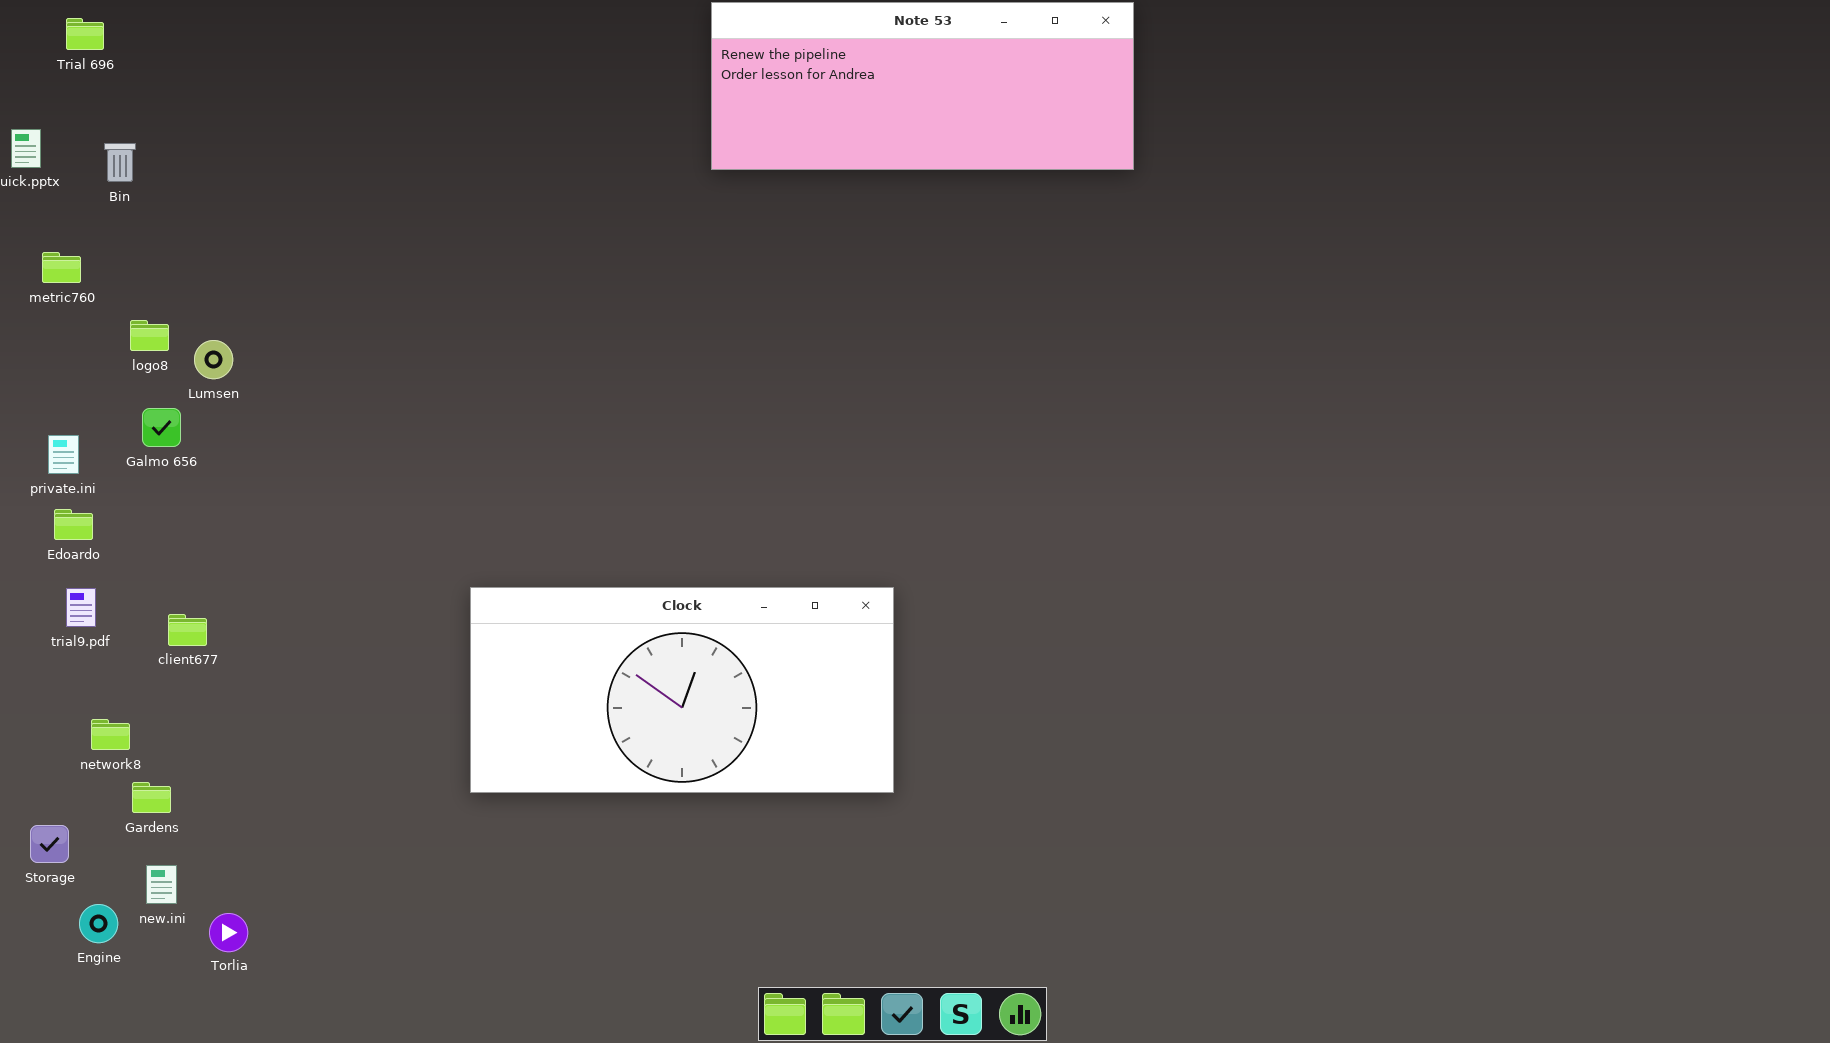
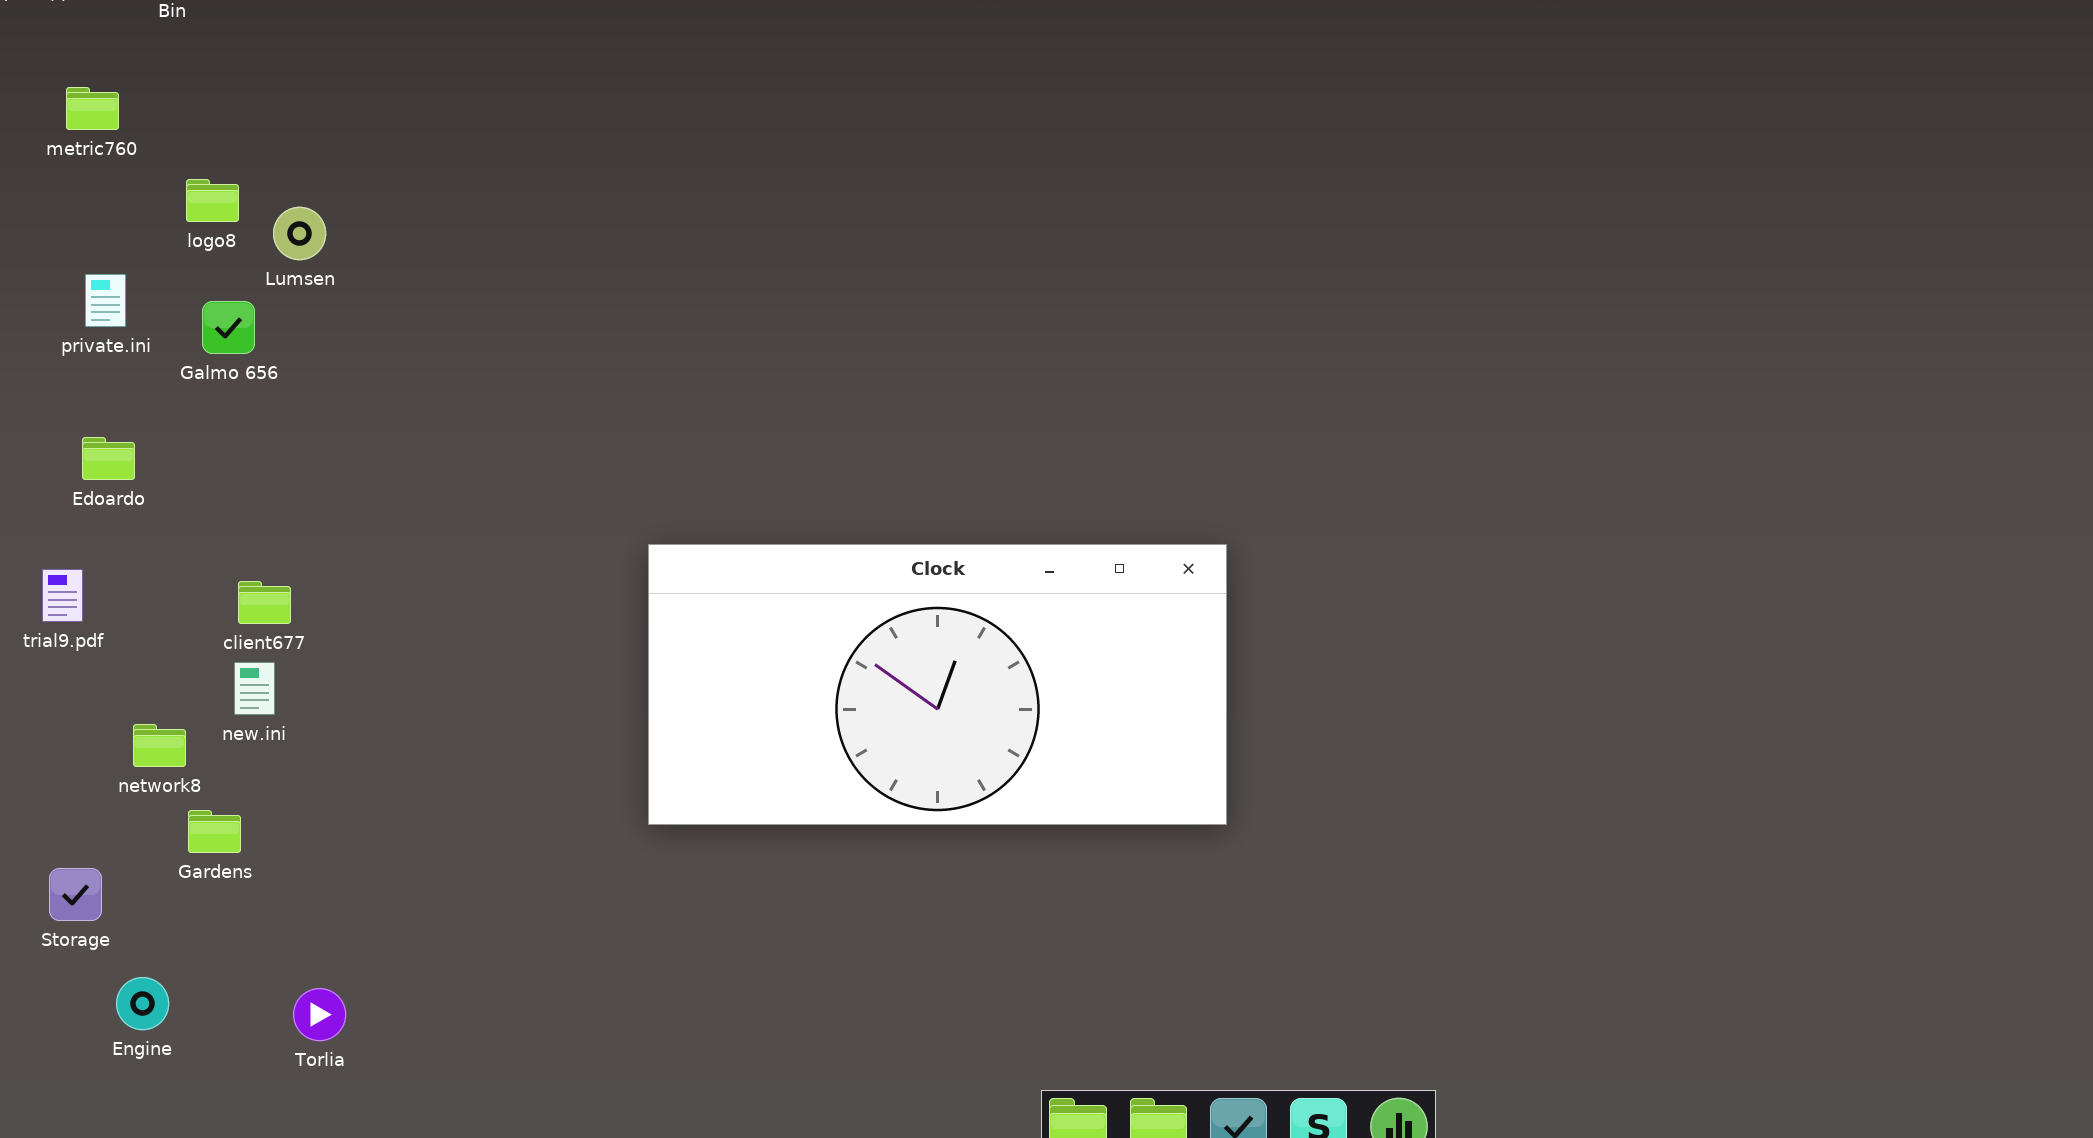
private.ini: [48,435,79,474] -> [85,274,126,327], moved
trial9.pdf: [66,588,96,627] -> [42,569,83,622], moved
new.ini: [146,865,177,904] -> [234,662,275,715], moved

